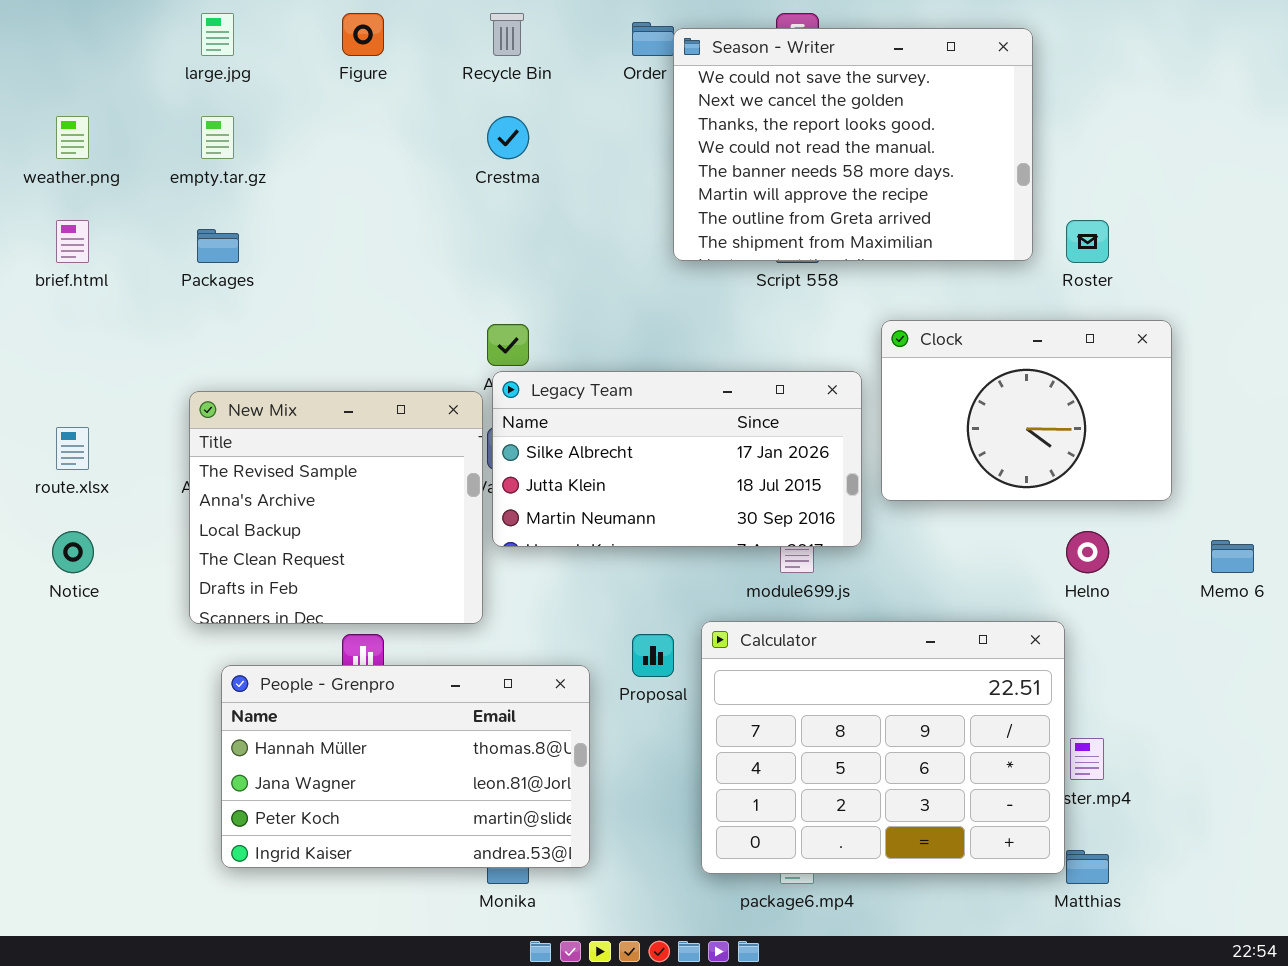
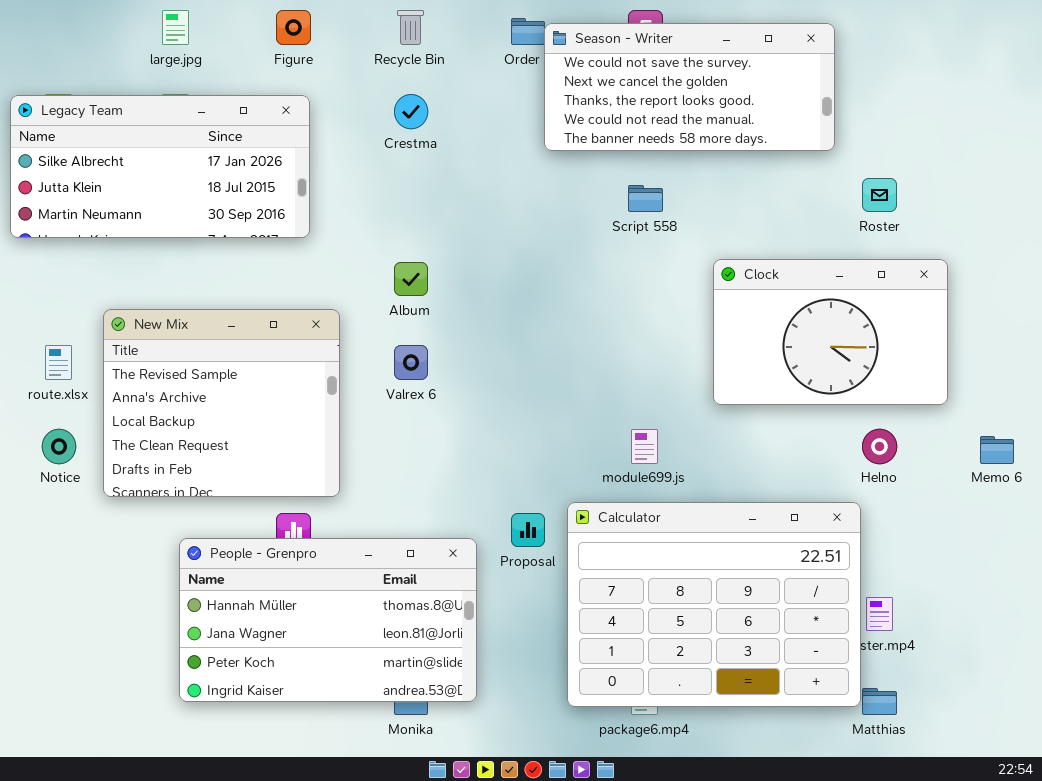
Season - Writer: [673,28,1033,261] -> [544,23,835,151], resized
Legacy Team: [492,371,862,547] -> [10,95,310,238], moved
New Mix: [189,391,483,624] -> [103,309,340,497], moved

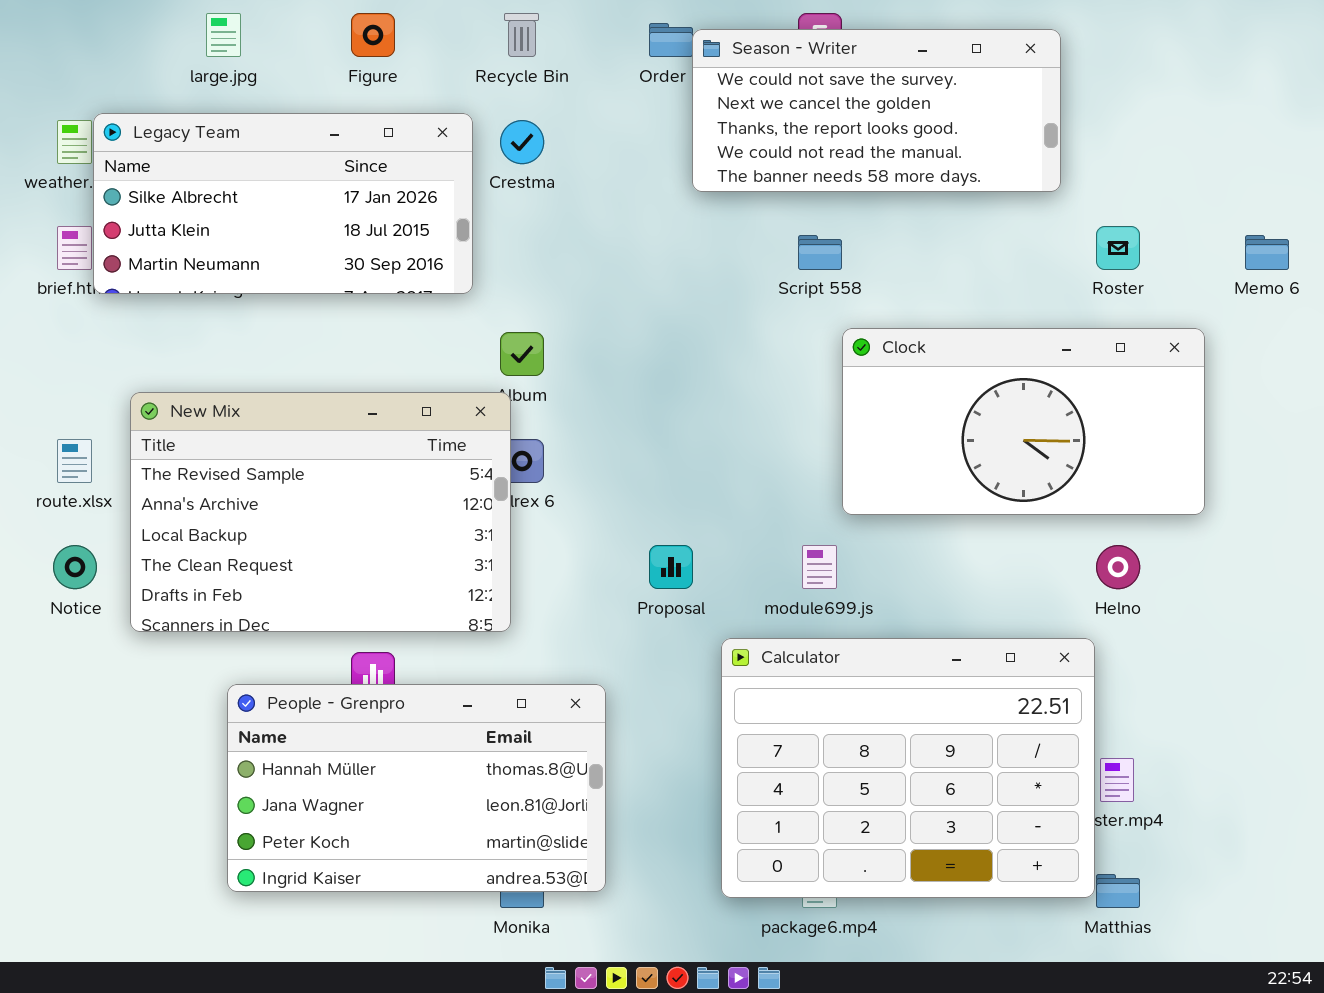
Legacy Team: [10,95,310,238] -> [93,113,473,294], moved
Clock: [713,259,948,405] -> [842,328,1205,515], resized
New Mix: [103,309,340,497] -> [130,392,511,632], resized
Memo 6: [980,436,1014,464] -> [1245,235,1289,270], moved
Proposal: [511,513,545,547] -> [649,545,693,589], moved

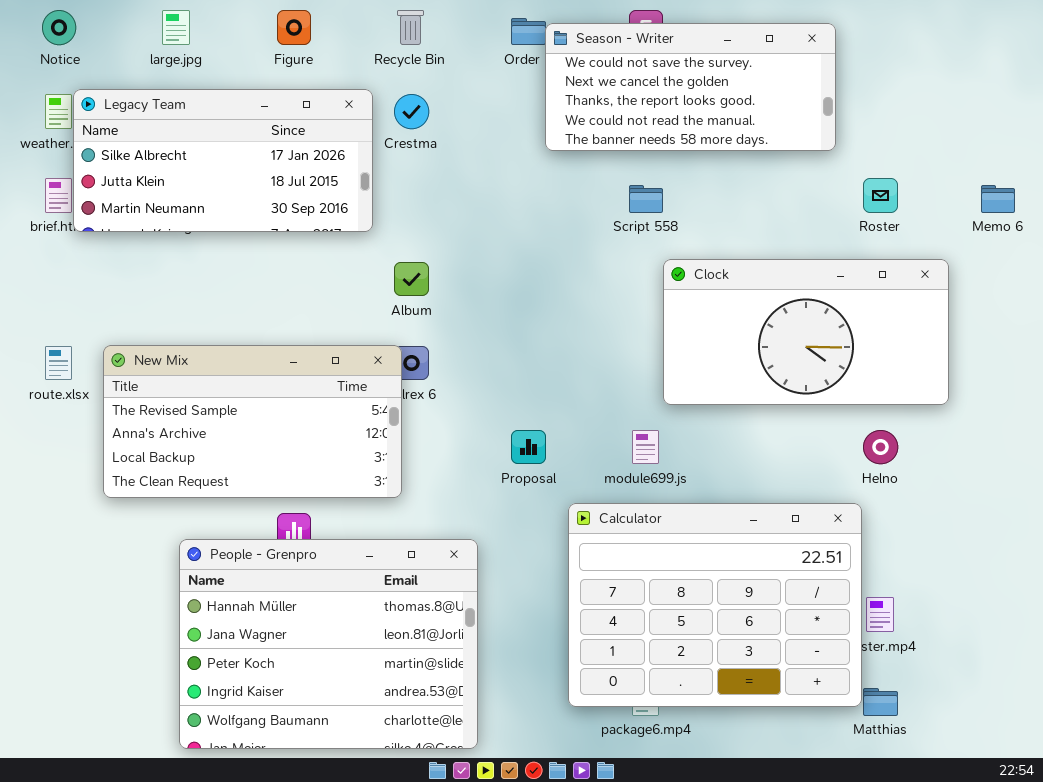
New Mix: [130,392,511,632] -> [103,345,402,498], resized
Notice: [53,545,97,589] -> [42,10,76,45], moved
People - Grenpro: [227,684,606,892] -> [179,539,478,749], resized

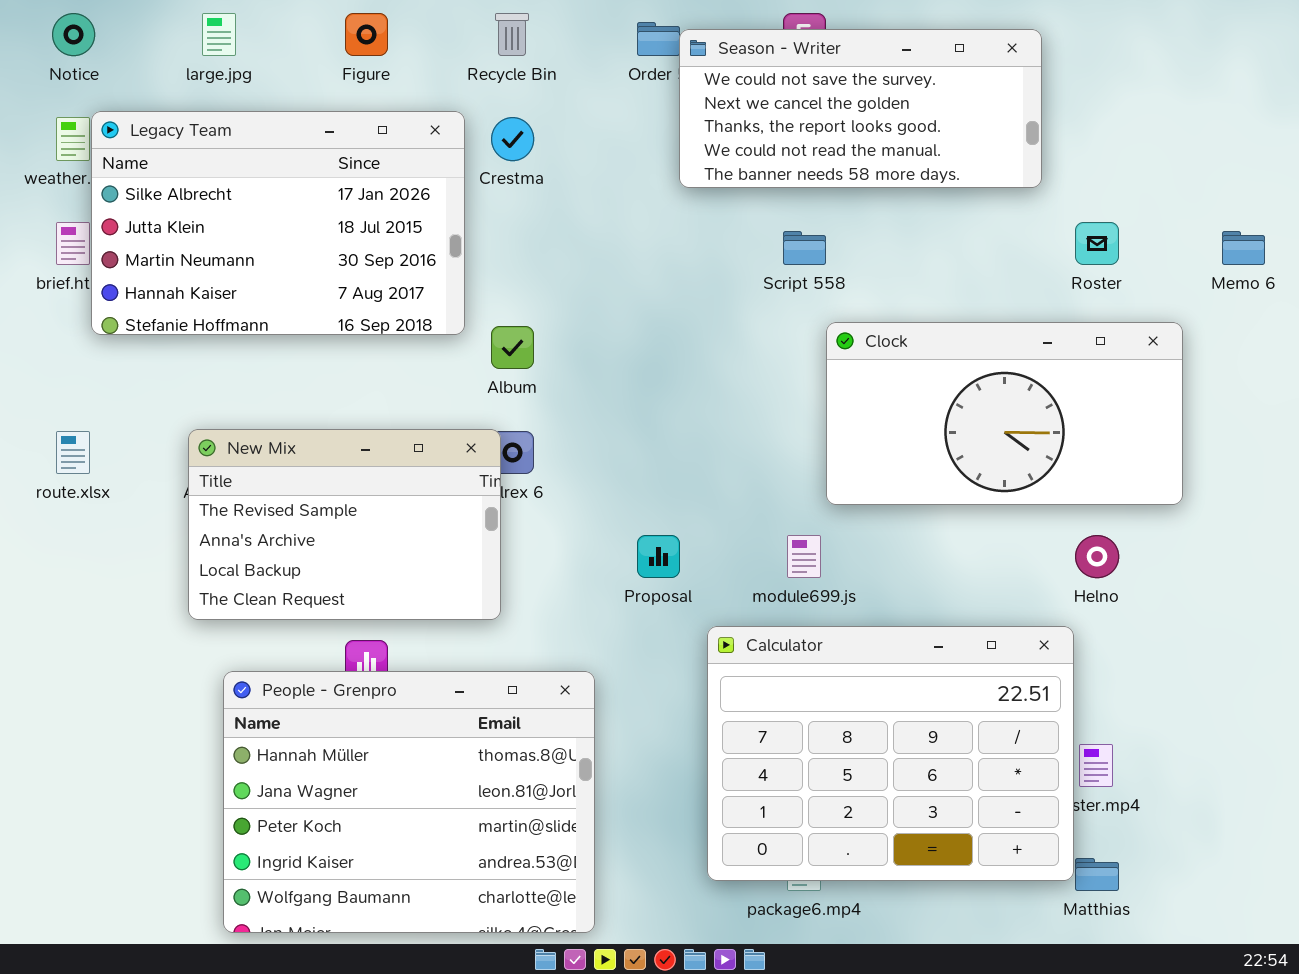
Legacy Team: [73,89,373,232] -> [91,111,465,335], resized
New Mix: [103,345,402,498] -> [188,429,501,620], resized

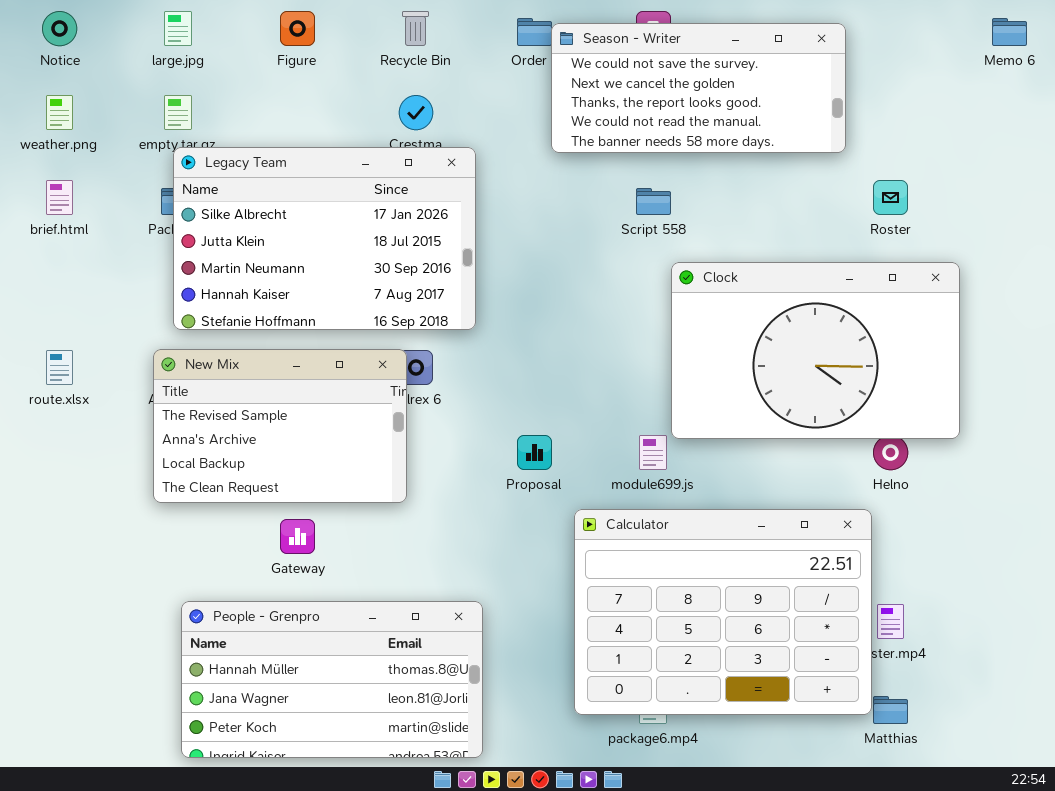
Legacy Team: [91,111,465,335] -> [173,147,476,330], moved
Memo 6: [1222,231,1265,265] -> [992,18,1027,46], moved
Clock: [826,322,1183,505] -> [671,262,960,439], resized
People - Grenpro: [223,671,595,933] -> [181,601,483,758], resized

